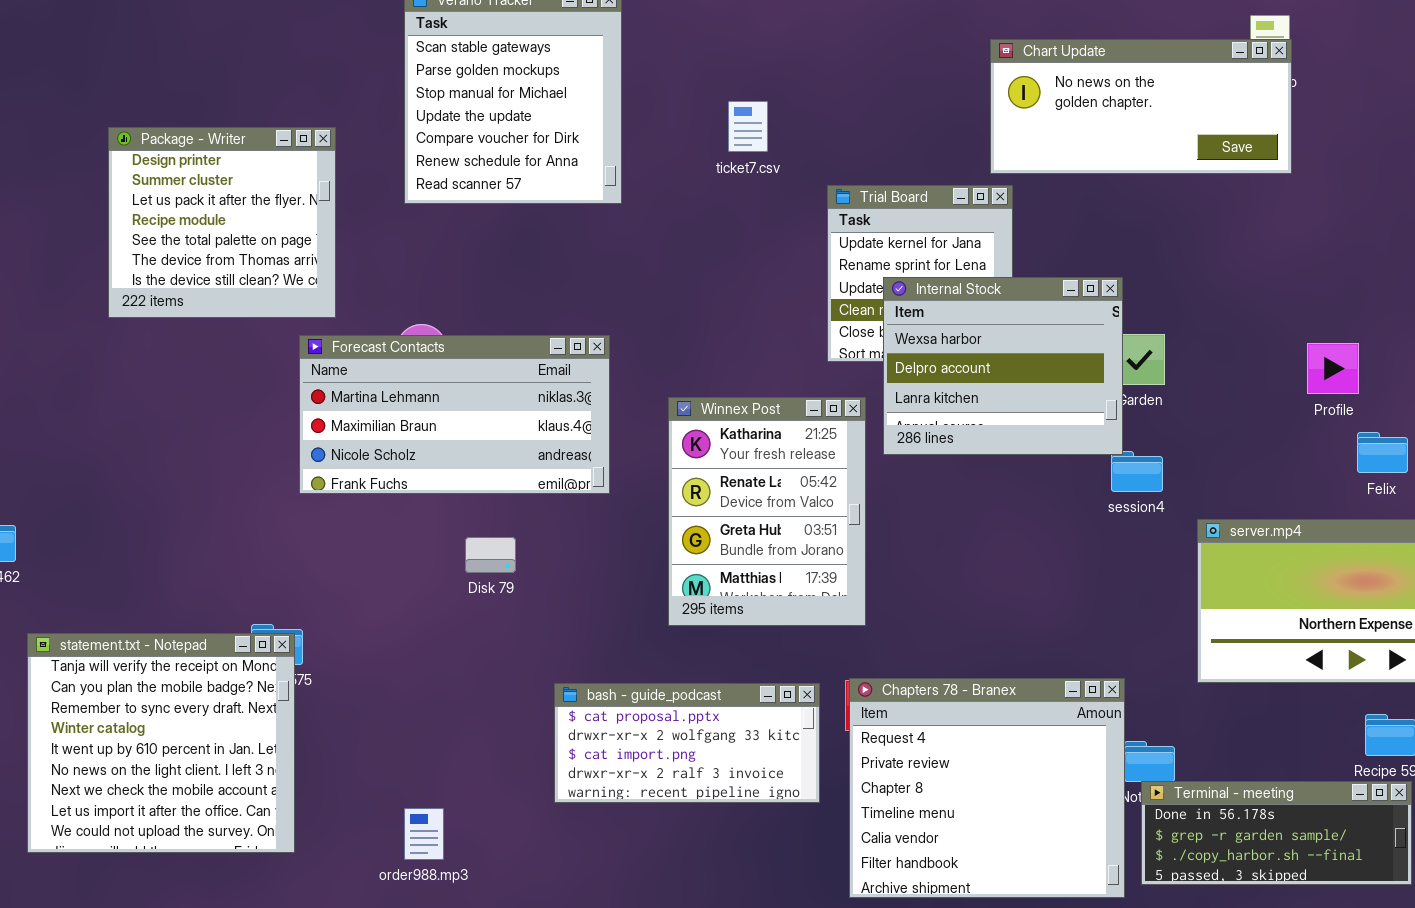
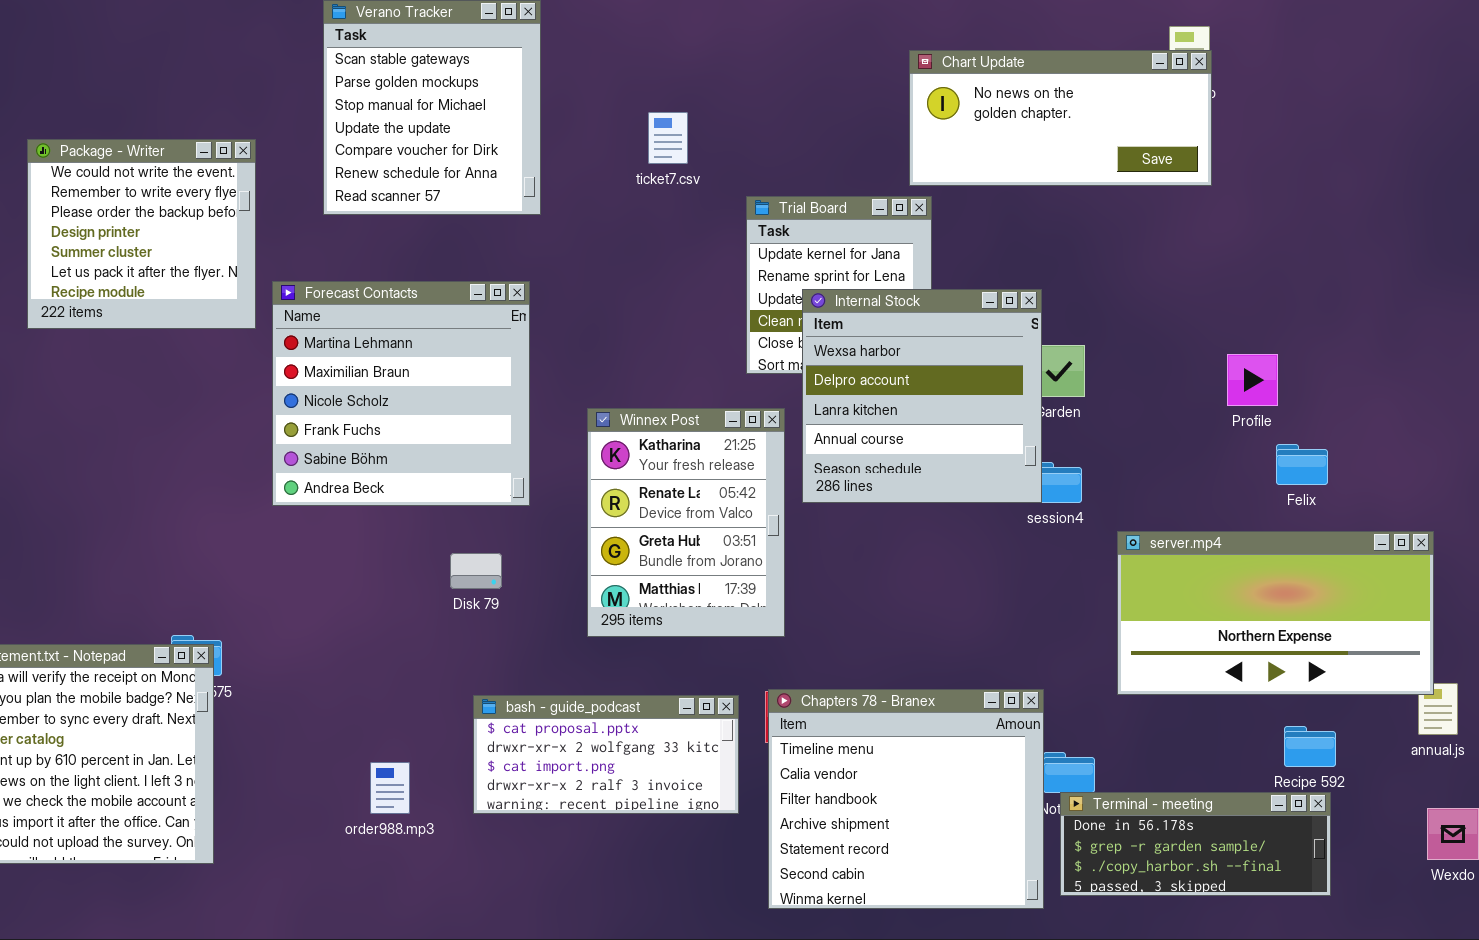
Package - Writer: [108,127,336,318] -> [27,139,256,329], scrolled up 3 rows
Internal Stock: [883,277,1123,455] -> [802,289,1042,503], resized
Forecast Contacts: [299,335,610,494] -> [272,281,530,506], resized
Disk 79: [465,537,516,573] -> [450,553,502,589], moved
Chapters 78 - Branex: [849,678,1125,898] -> [768,689,1044,909], scrolled down 3 rows
order988.mp3: [404,808,444,860] -> [370,762,410,814], moved

